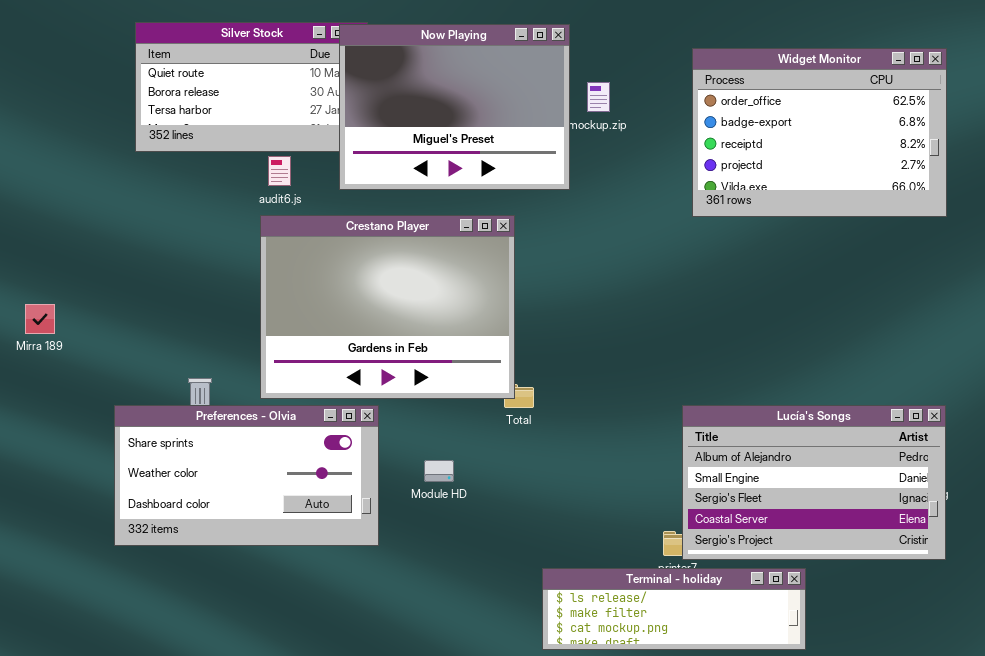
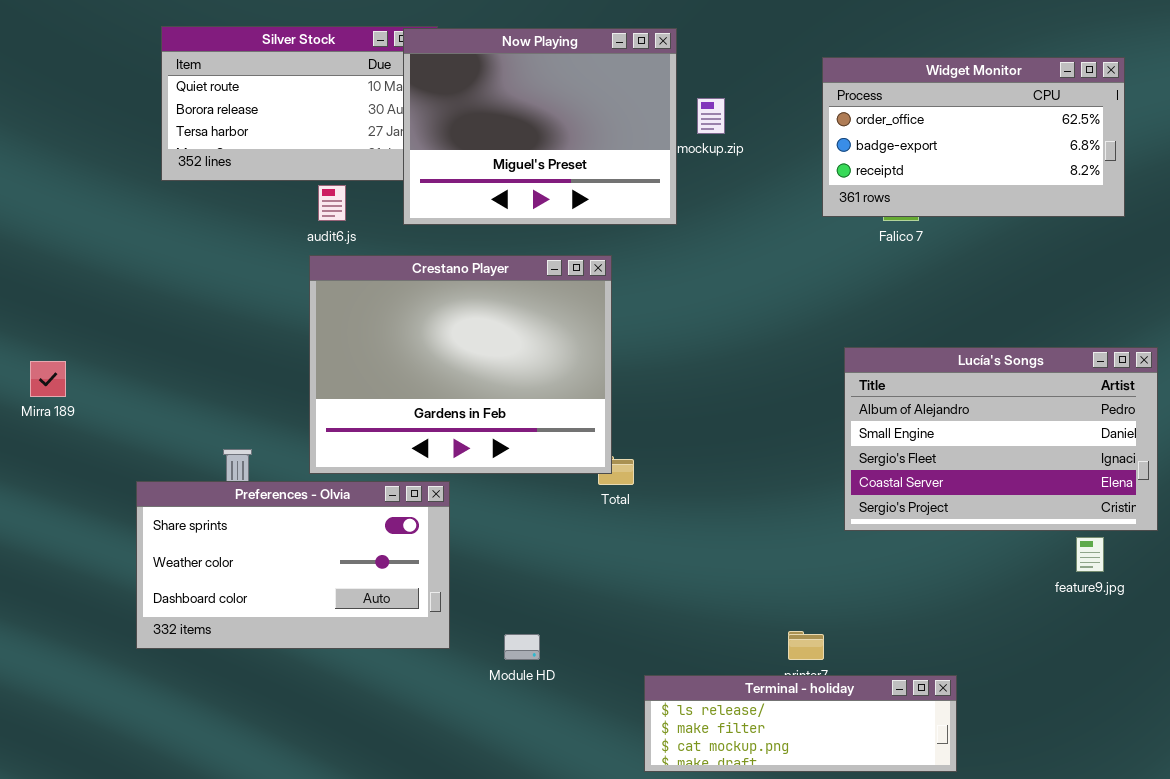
Widget Monitor: [692,48,947,217] -> [822,57,1125,217], resized
Lucía's Songs: [682,405,946,560] -> [844,347,1158,531], moved
Module HD: [424,460,454,482] -> [504,634,540,660], moved

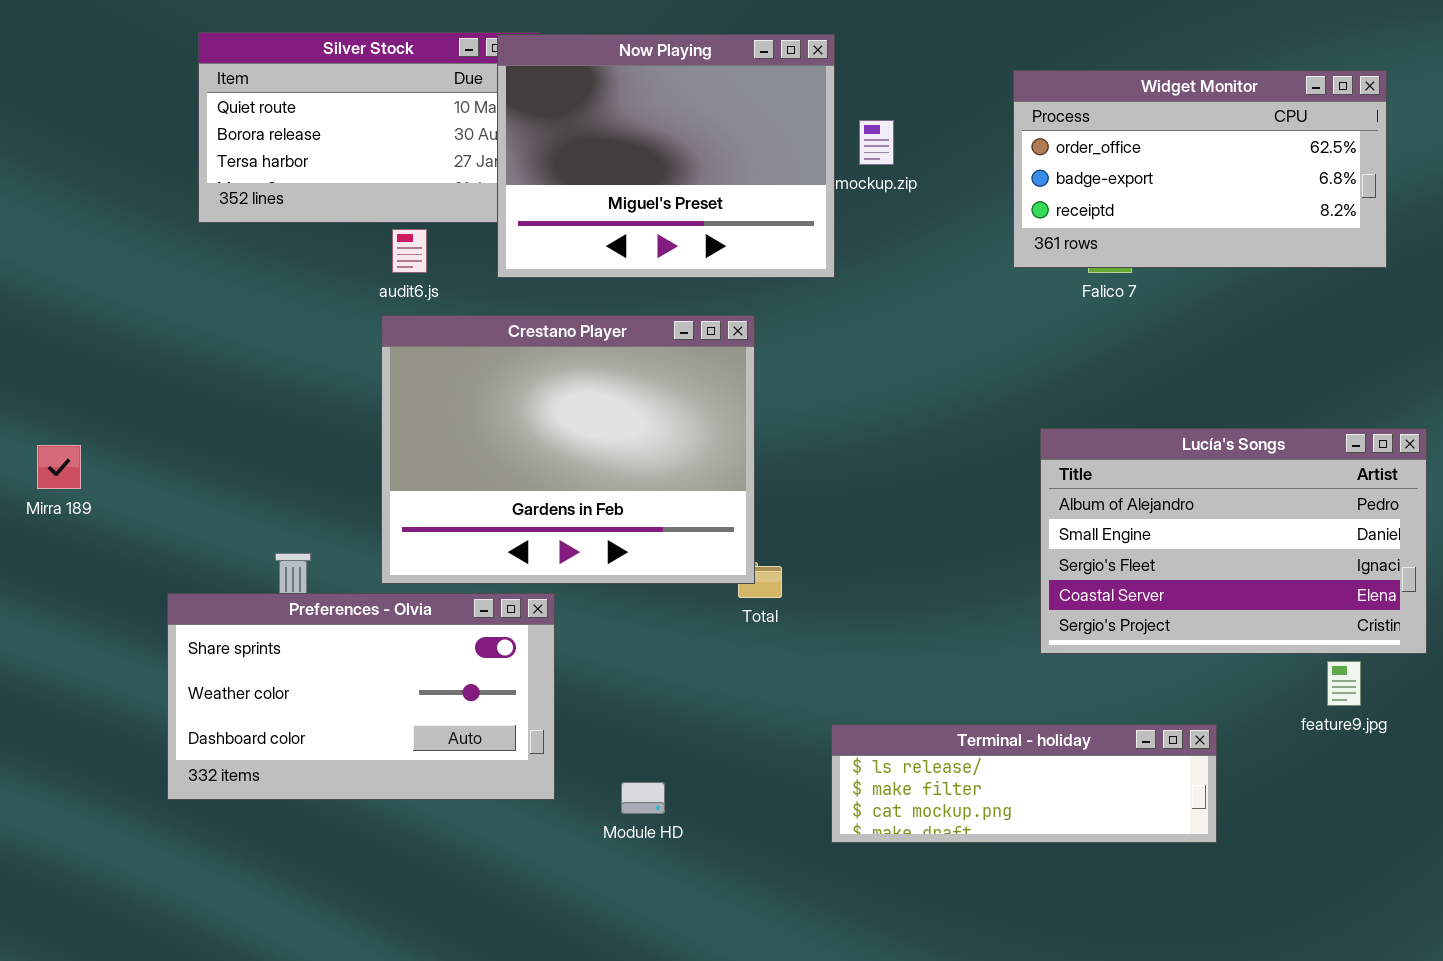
Terminal - holiday: [644,675,957,772] -> [831,724,1217,843], moved

